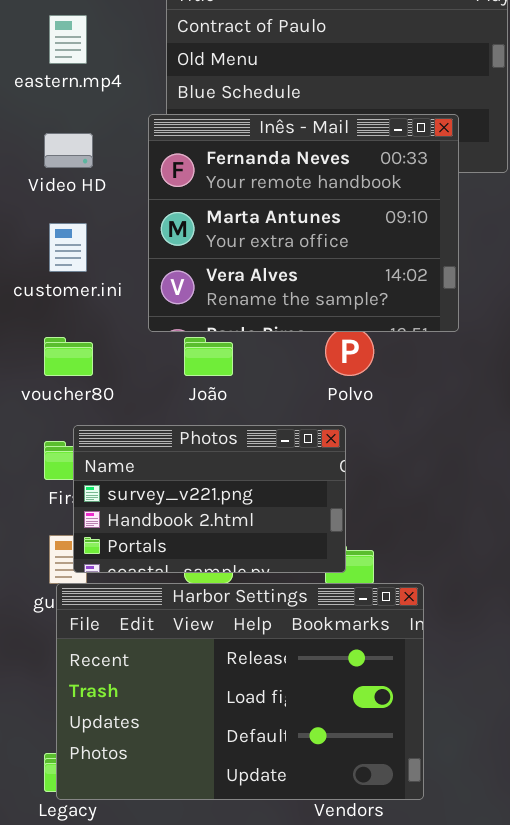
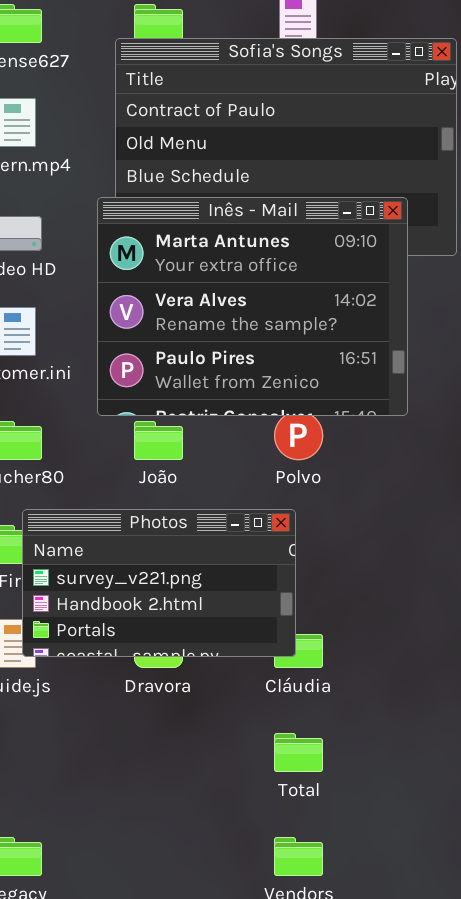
Inês - Mail: [148,114,459,332] -> [97,197,408,416], scrolled down 1 row
Harbor Settings: [56,583,424,800] -> none, closed

